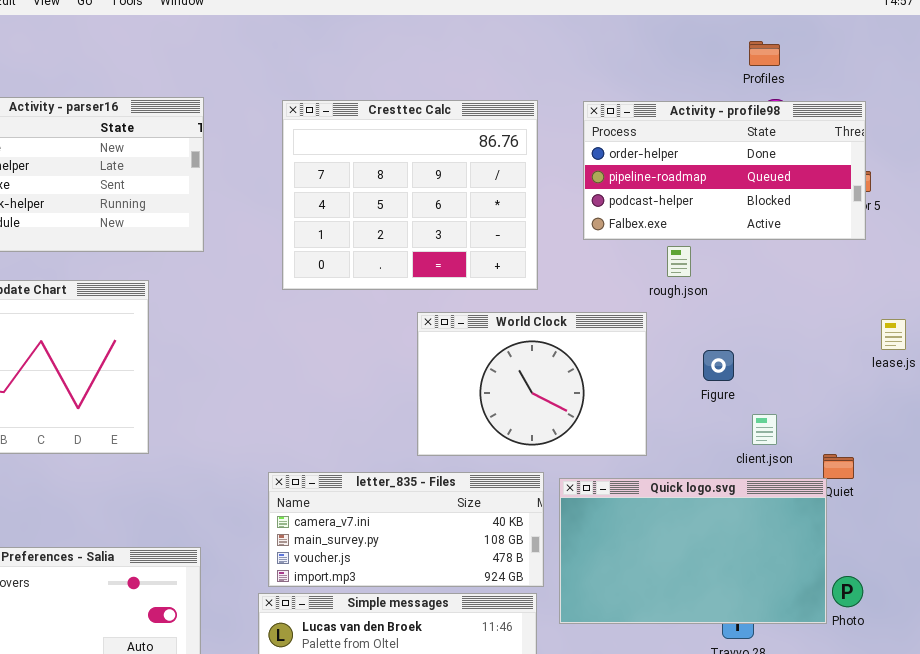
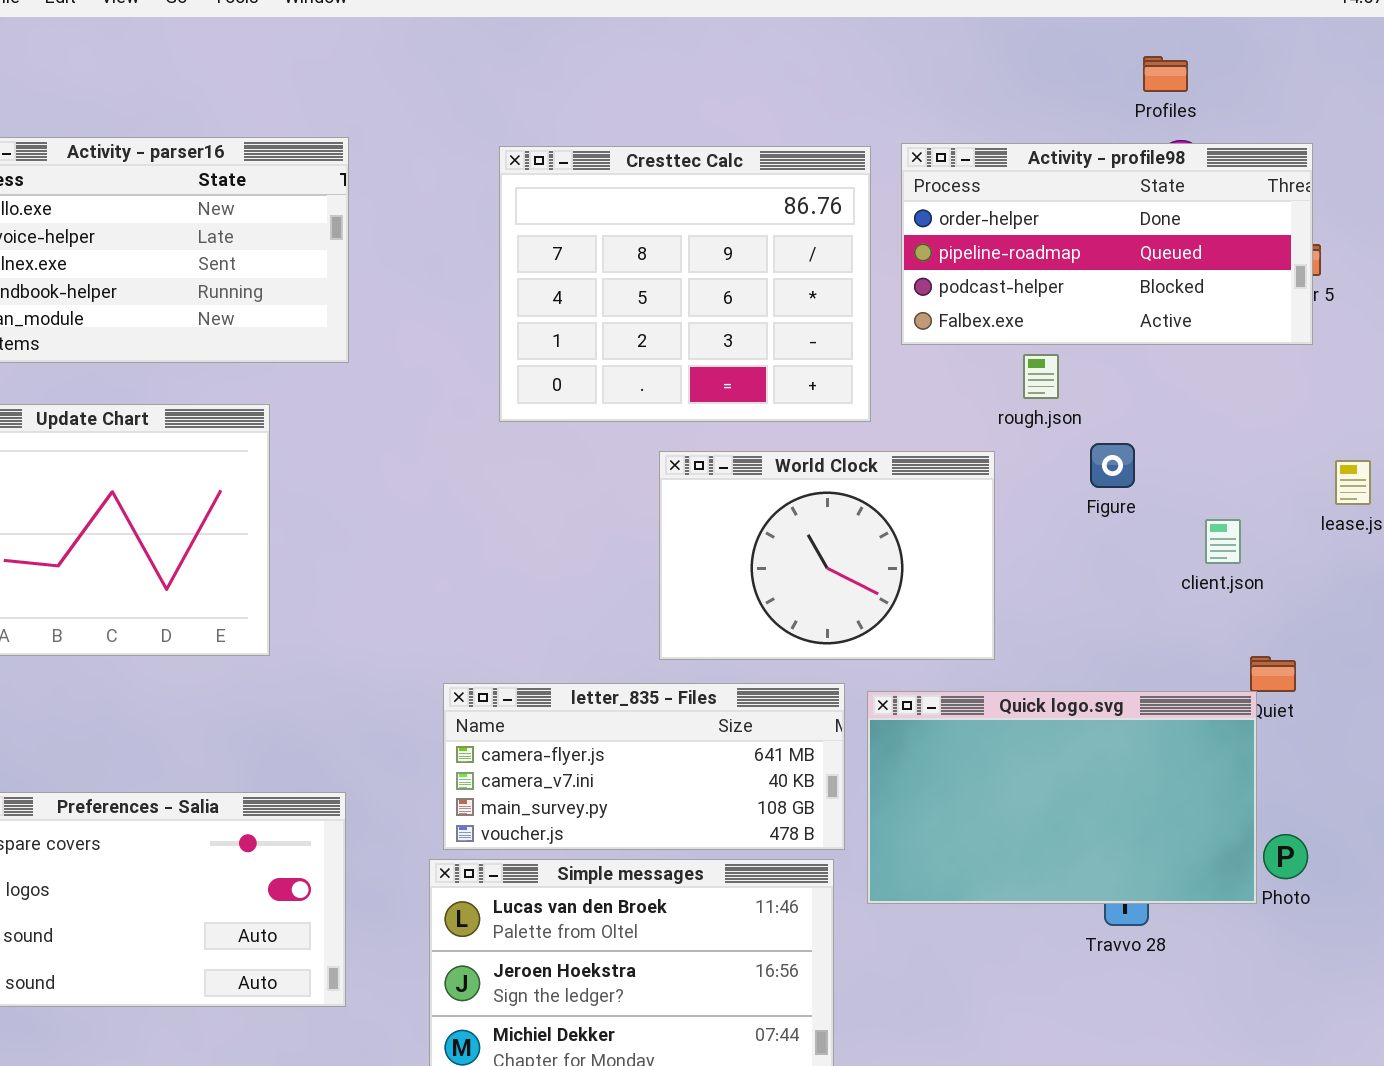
Cresttec Calc: [282,100,538,290] -> [499,146,871,422], moved
Figure: [703,350,734,381] -> [1090,443,1135,488], moved
client.json: [752,414,777,445] -> [1205,519,1241,564], moved
letter_835 - Files: [268,472,544,587] -> [443,683,845,850], scrolled up 1 row

